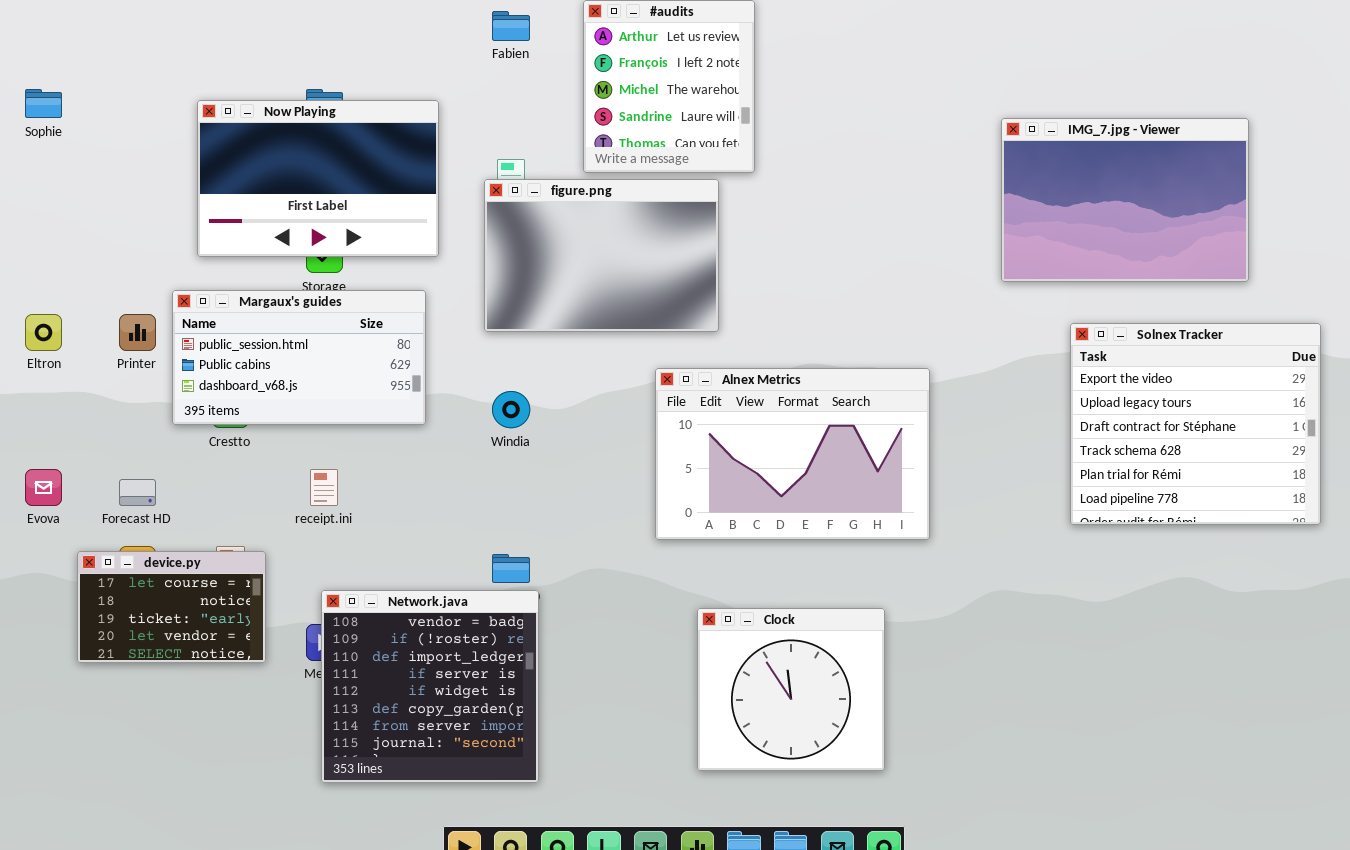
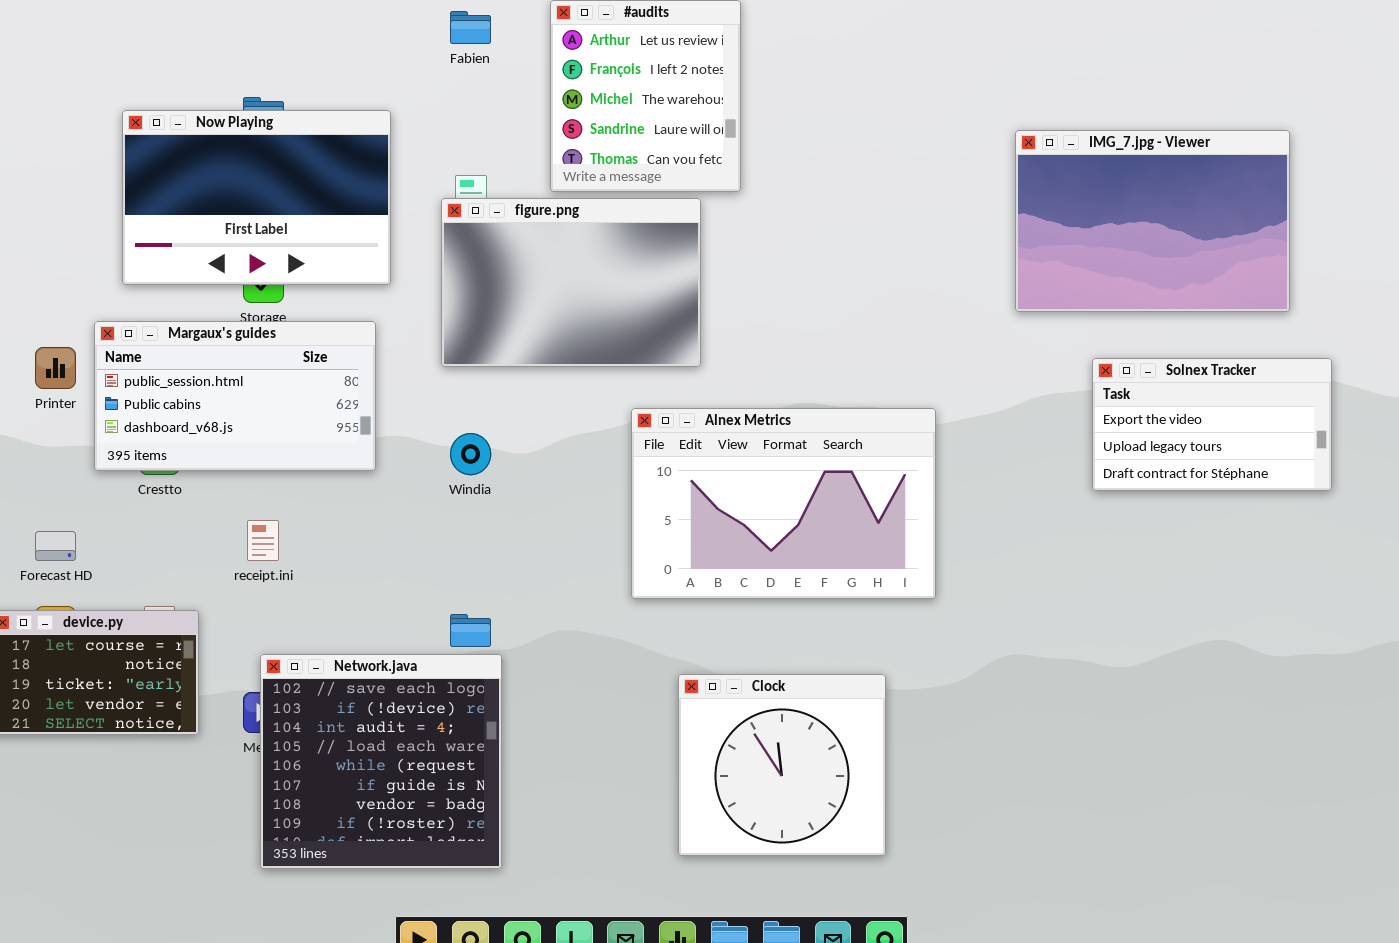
Solnex Tracker: [1070,323,1321,525] -> [1092,358,1332,491], resized
Network.java: [321,590,539,783] -> [260,654,502,869], scrolled up 6 rows

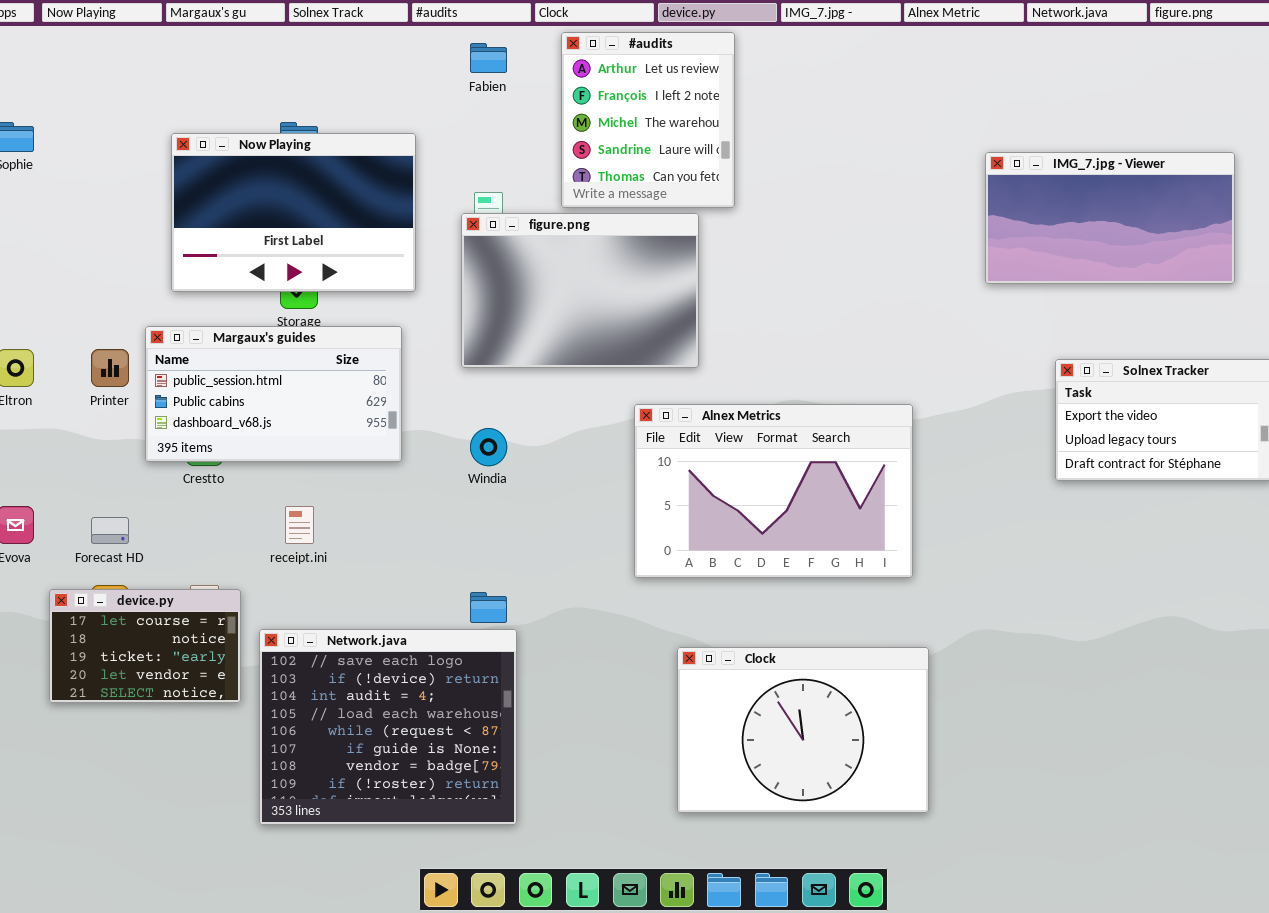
IMG_7.jpg - Viewer: [1015,130,1290,312] -> [985,152,1235,284], resized
Network.java: [260,654,502,869] -> [259,629,517,825], resized
Clock: [678,674,886,856] -> [677,647,929,813], resized

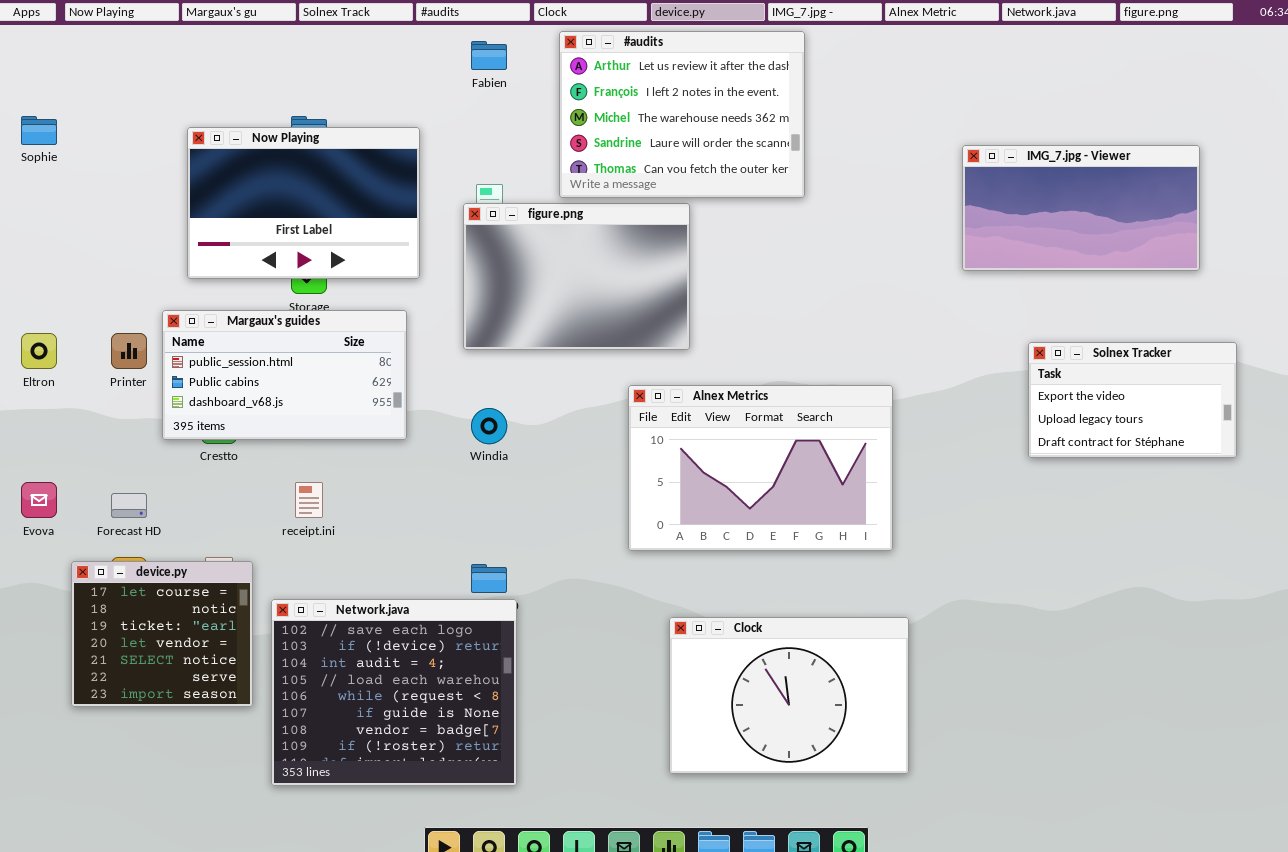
#audits: [561,32,735,208] -> [559,31,805,198], resized
device.py: [49,589,241,703] -> [71,561,253,707], resized

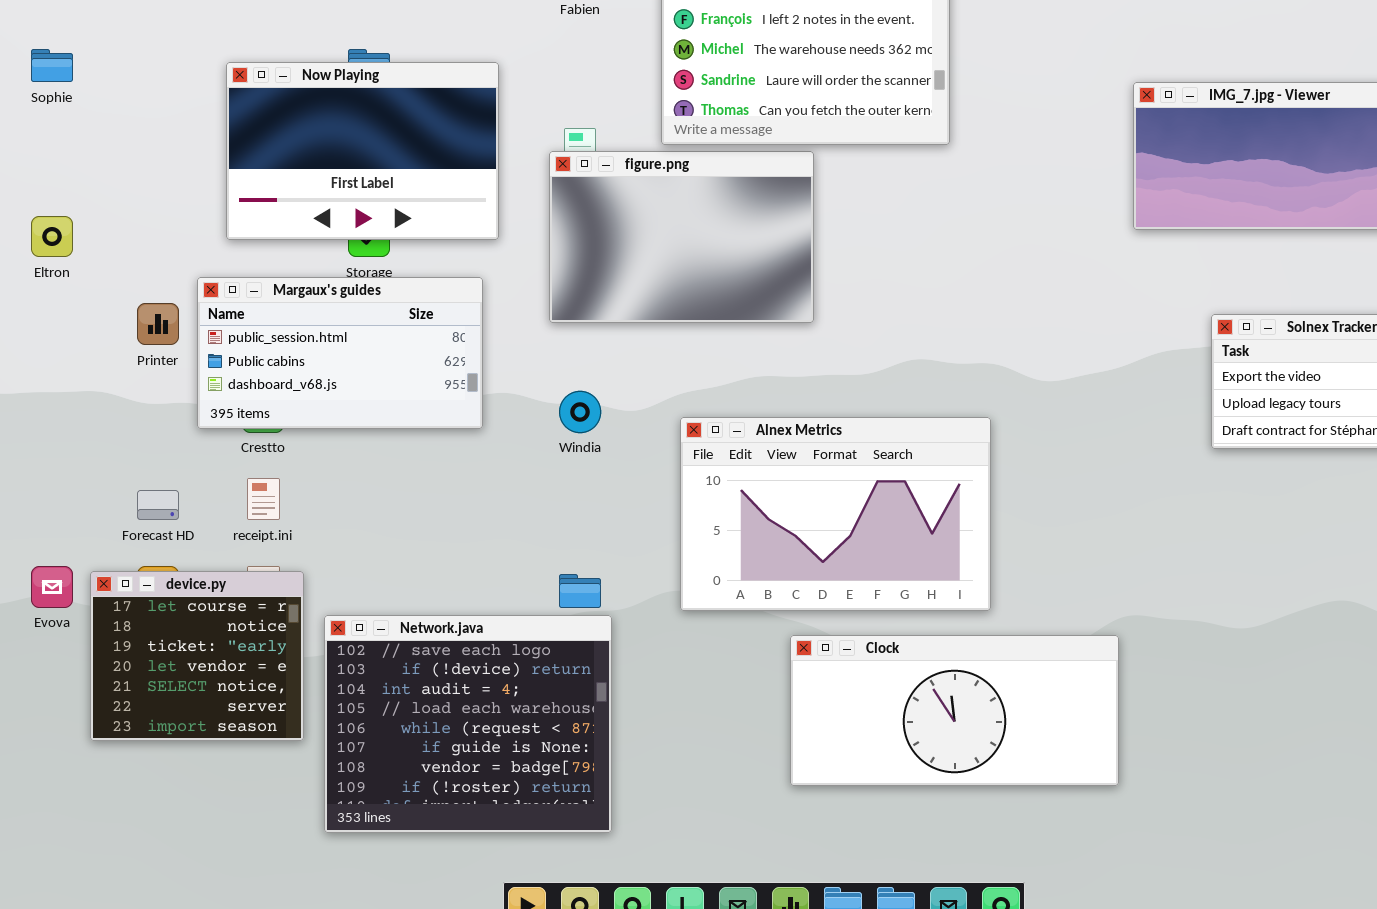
Eltron: [21,333,57,369] -> [31,216,73,257], moved
Alnex Metrics: [628,385,893,551] -> [680,417,991,611], moved
Evova: [21,482,57,518] -> [31,566,73,608], moved
receipt.ini: [295,482,323,518] -> [247,478,280,520], moved
Clock: [669,617,909,774] -> [790,635,1119,786], resized

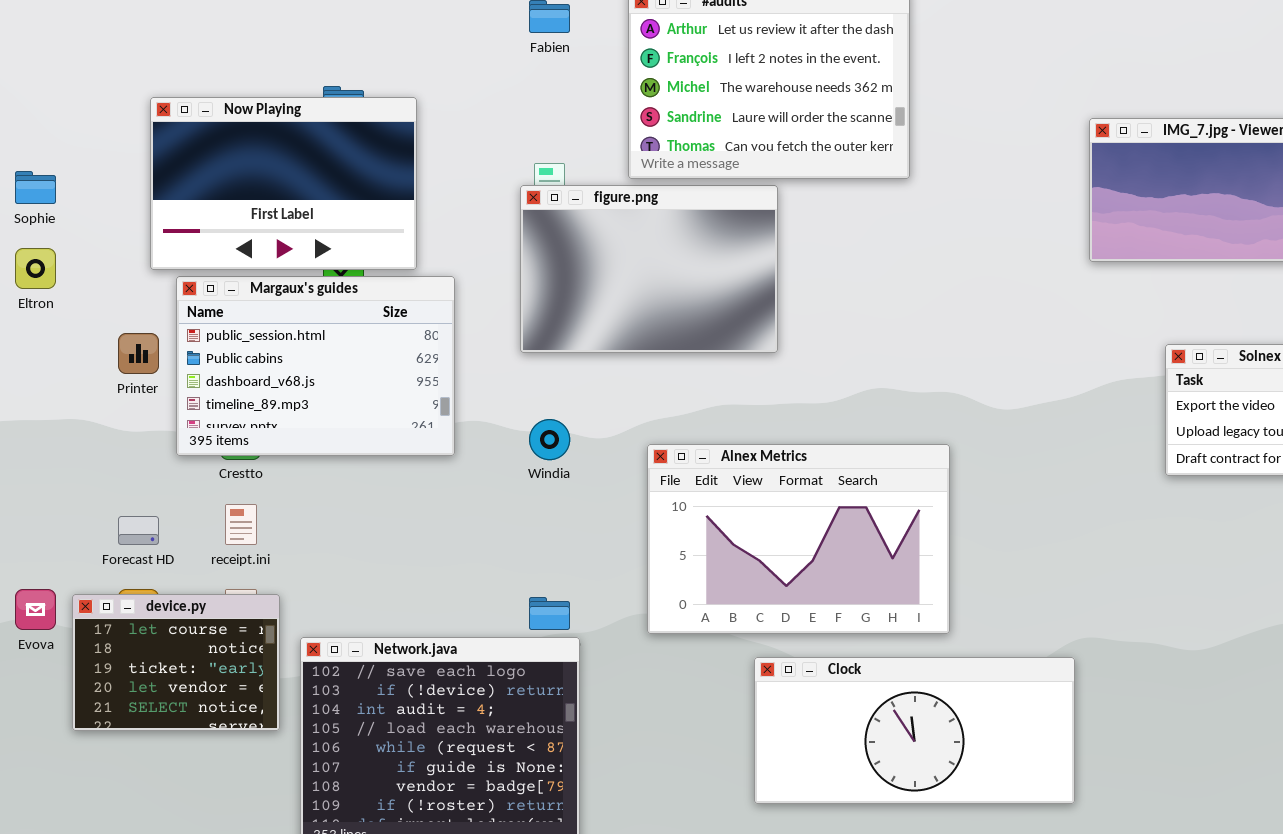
Sophie: [31,49,73,82] -> [15,171,56,204], moved
Now Playing: [226,62,499,240] -> [150,97,417,270], moved
Margaux's guides: [197,277,483,429] -> [176,276,455,456], resized
device.py: [90,571,304,741] -> [72,594,280,731], resized

